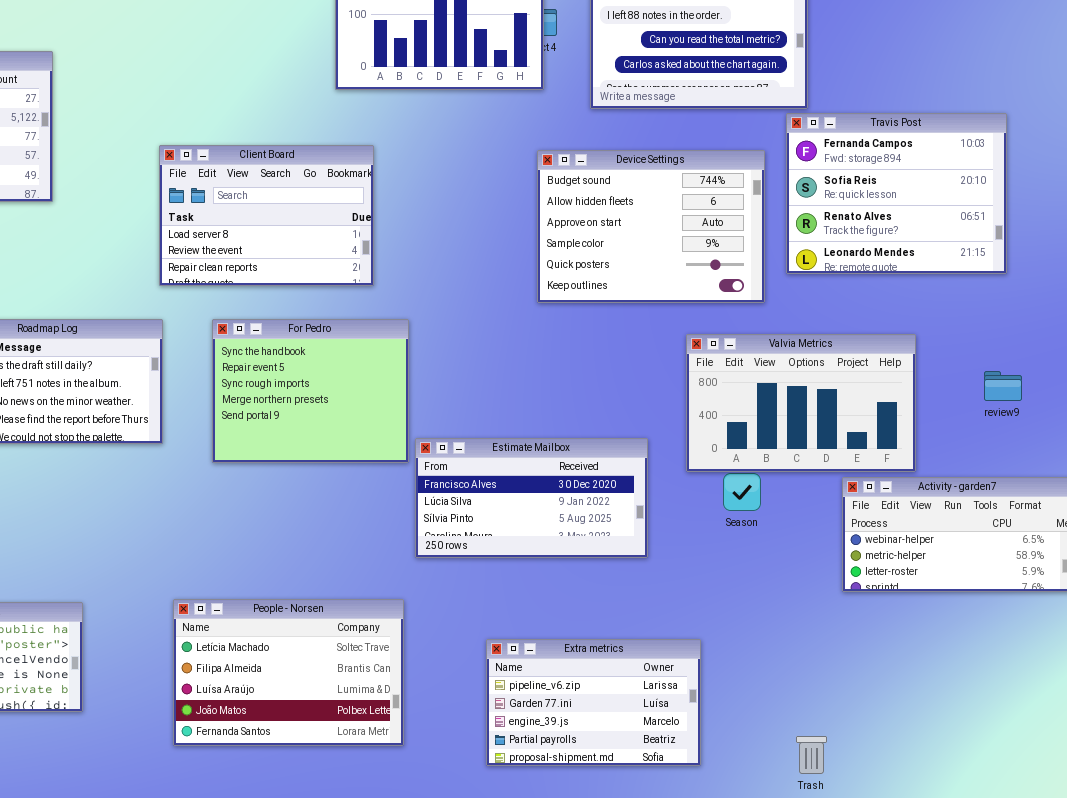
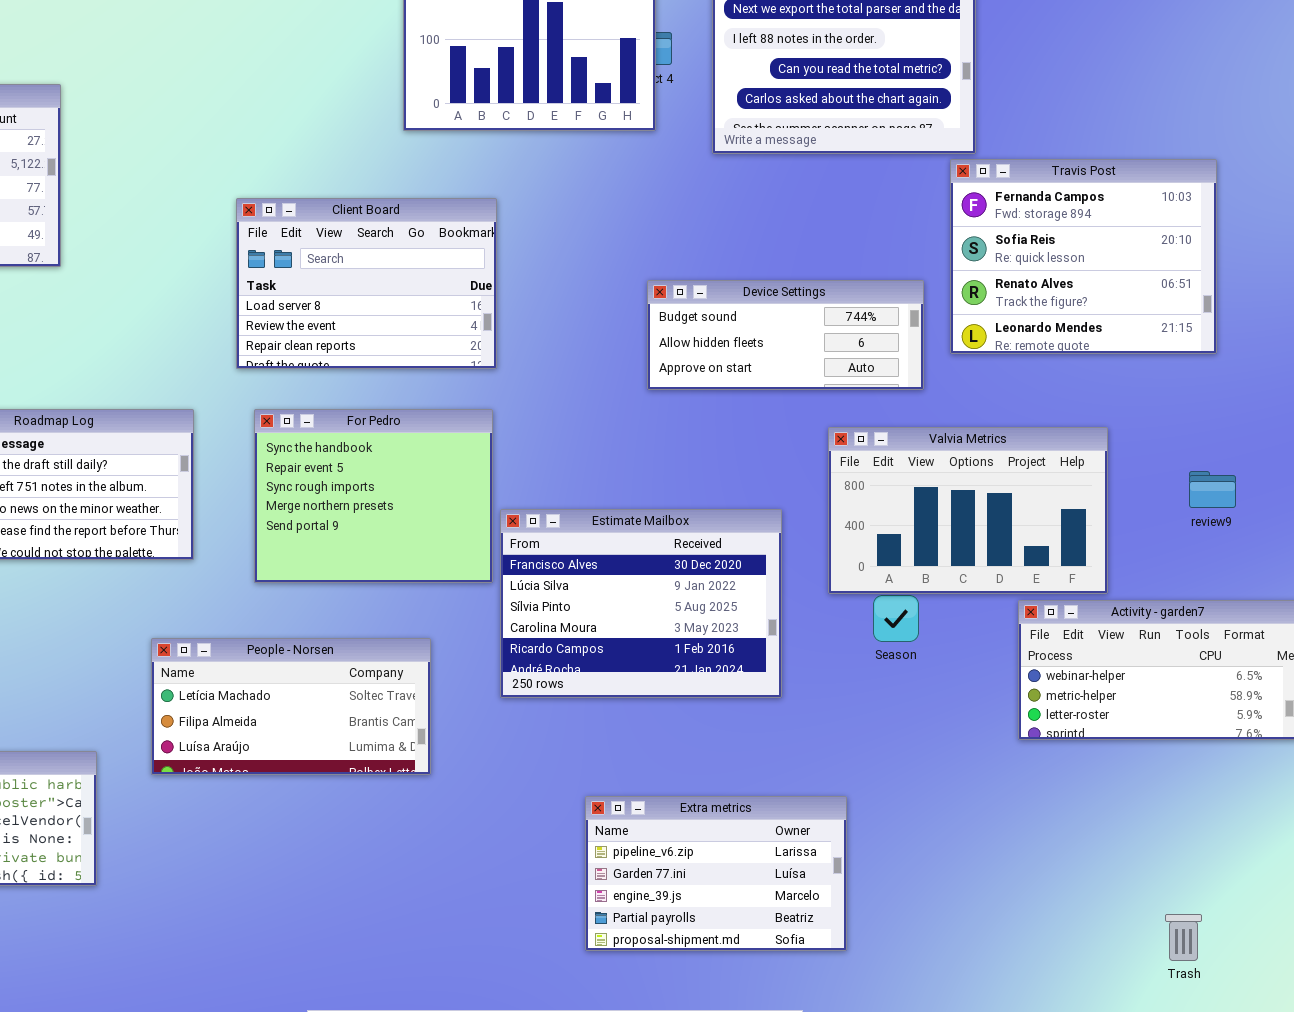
Client Board: [159,145,374,286] -> [236,198,497,369], moved
Device Settings: [537,150,765,303] -> [647,280,924,390], resized
Estimate Mailbox: [415,438,648,558] -> [500,509,782,698], resized
People - Norsen: [173,599,404,746] -> [151,638,431,775], moved, resized
Trash: [796,736,827,774] -> [1165,914,1202,961], moved

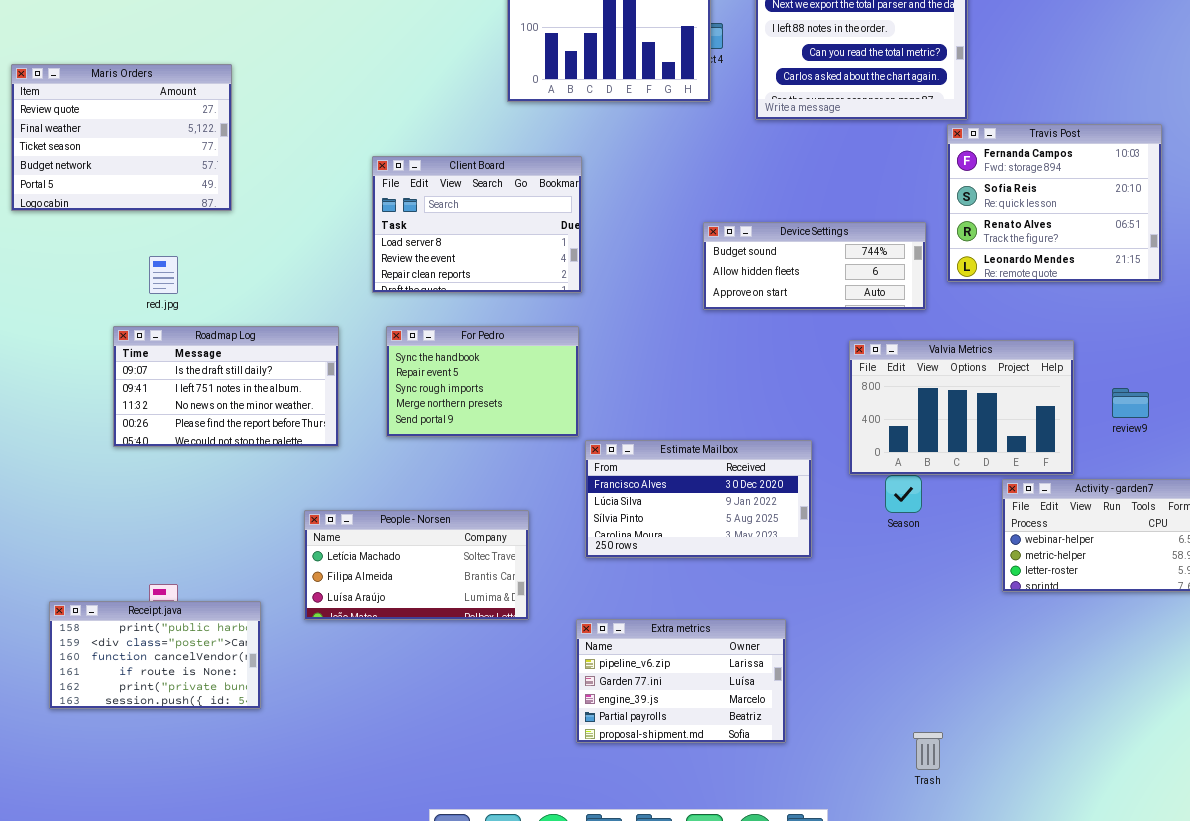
For Pedro: [254,409,493,583] -> [386,326,579,437], resized
review9: [1189,471,1236,508] -> [1112,388,1149,418], moved
Estimate Mailbox: [500,509,782,698] -> [585,440,812,558], resized
Extra metrics: [585,796,847,951] -> [576,619,786,743], moved
Trash: [1165,914,1202,961] -> [913,732,943,770], moved

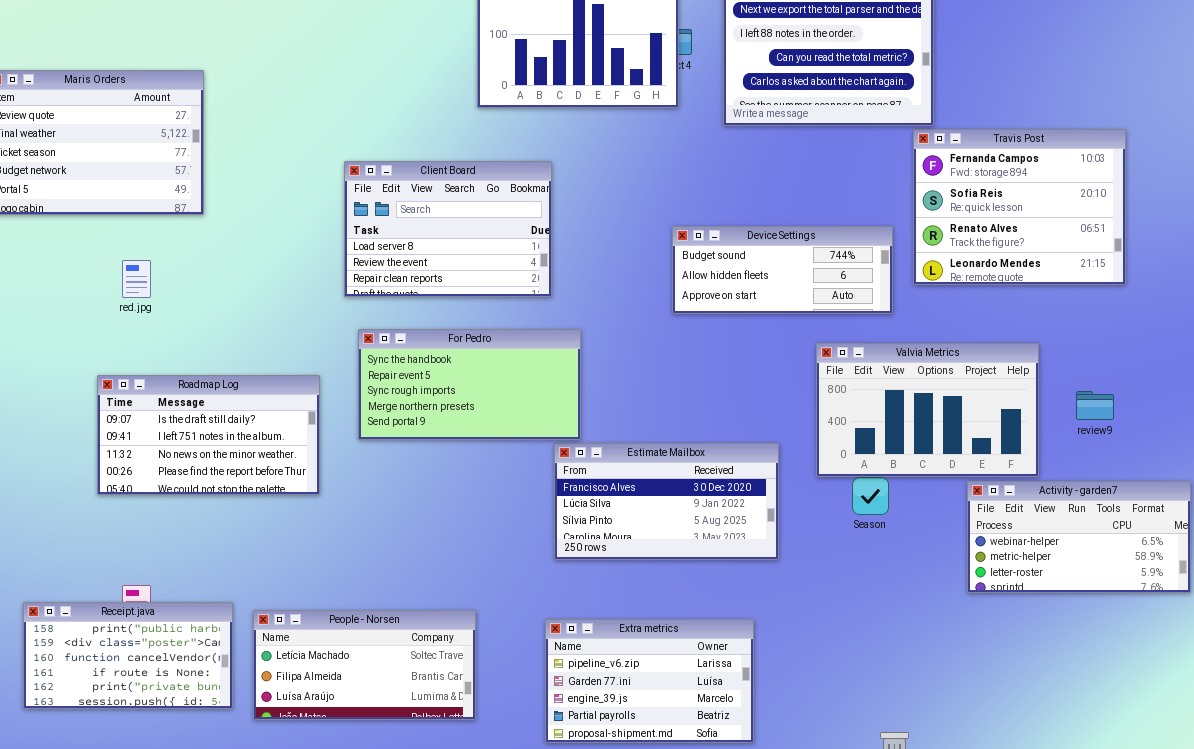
Roadmap Log: [113,326,339,447] -> [97,375,320,495], moved
For Pedro: [386,326,579,437] -> [358,329,581,440], resized
People - Norsen: [304,510,529,620] -> [253,610,476,720], moved

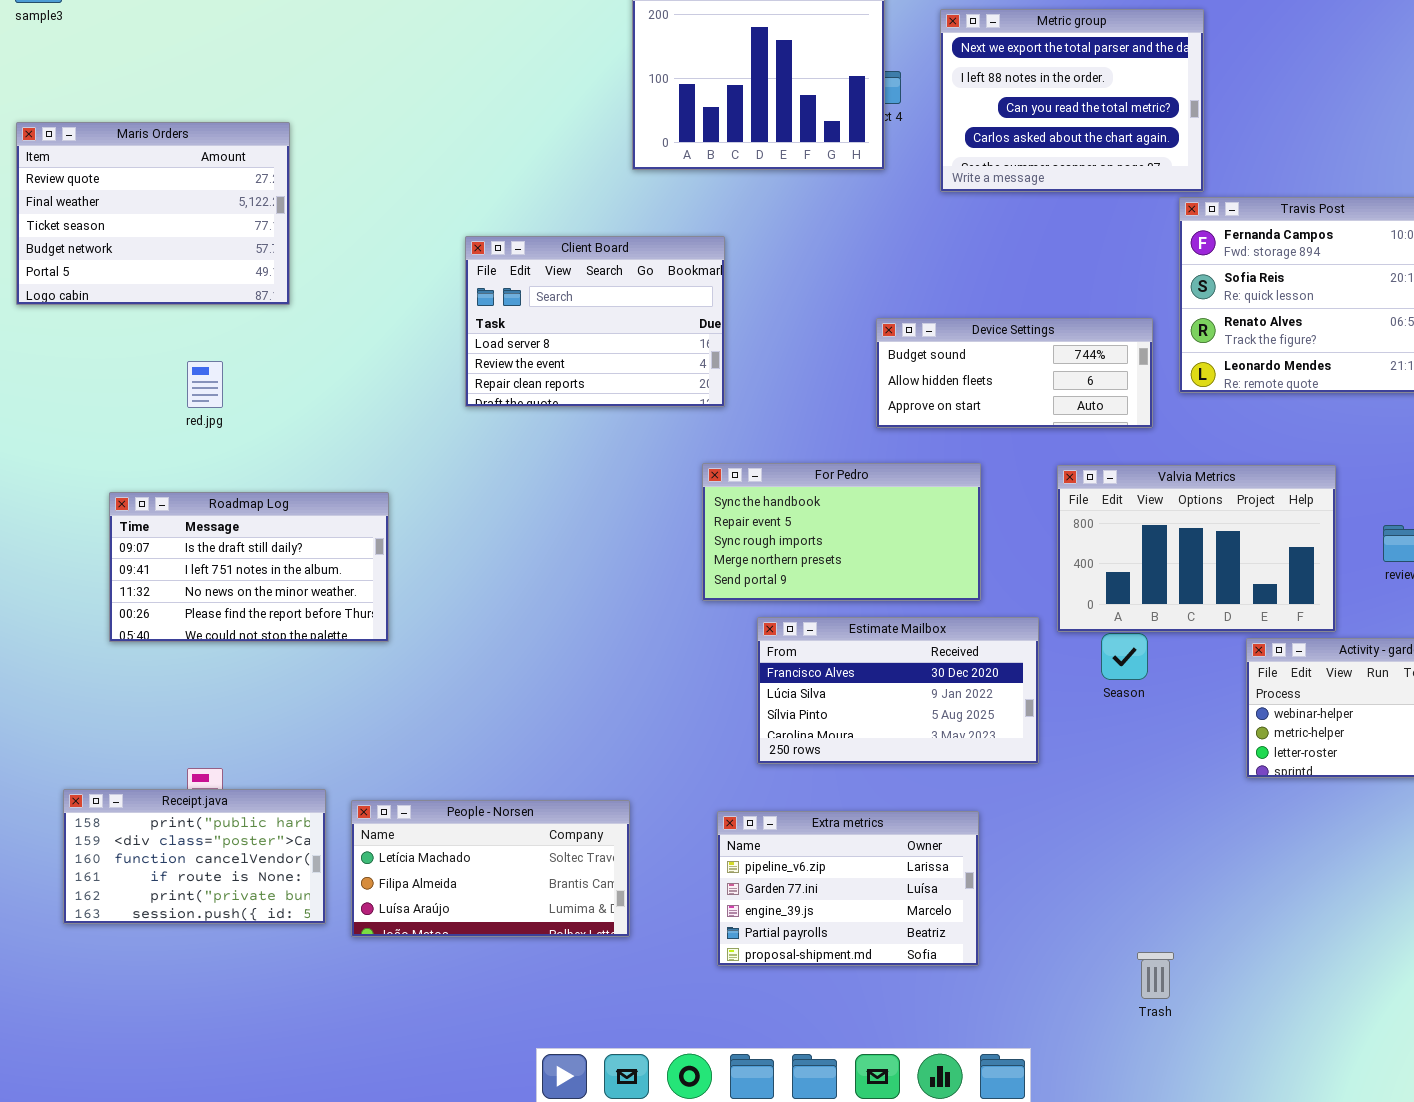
For Pedro: [358,329,581,440] -> [702,463,981,601], moved
Roadmap Log: [97,375,320,495] -> [109,492,389,642], moved
Estimate Mailbox: [554,443,779,560] -> [757,617,1039,764], moved

